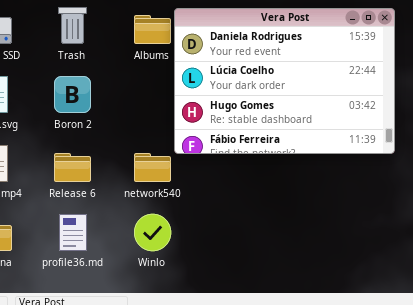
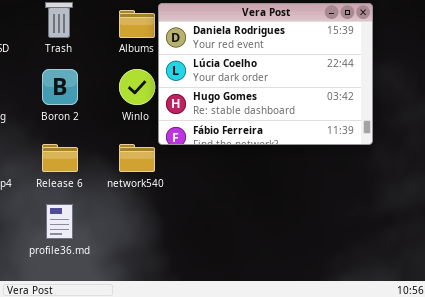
Winlo: [134,214,171,251] -> [119,69,155,105], moved

